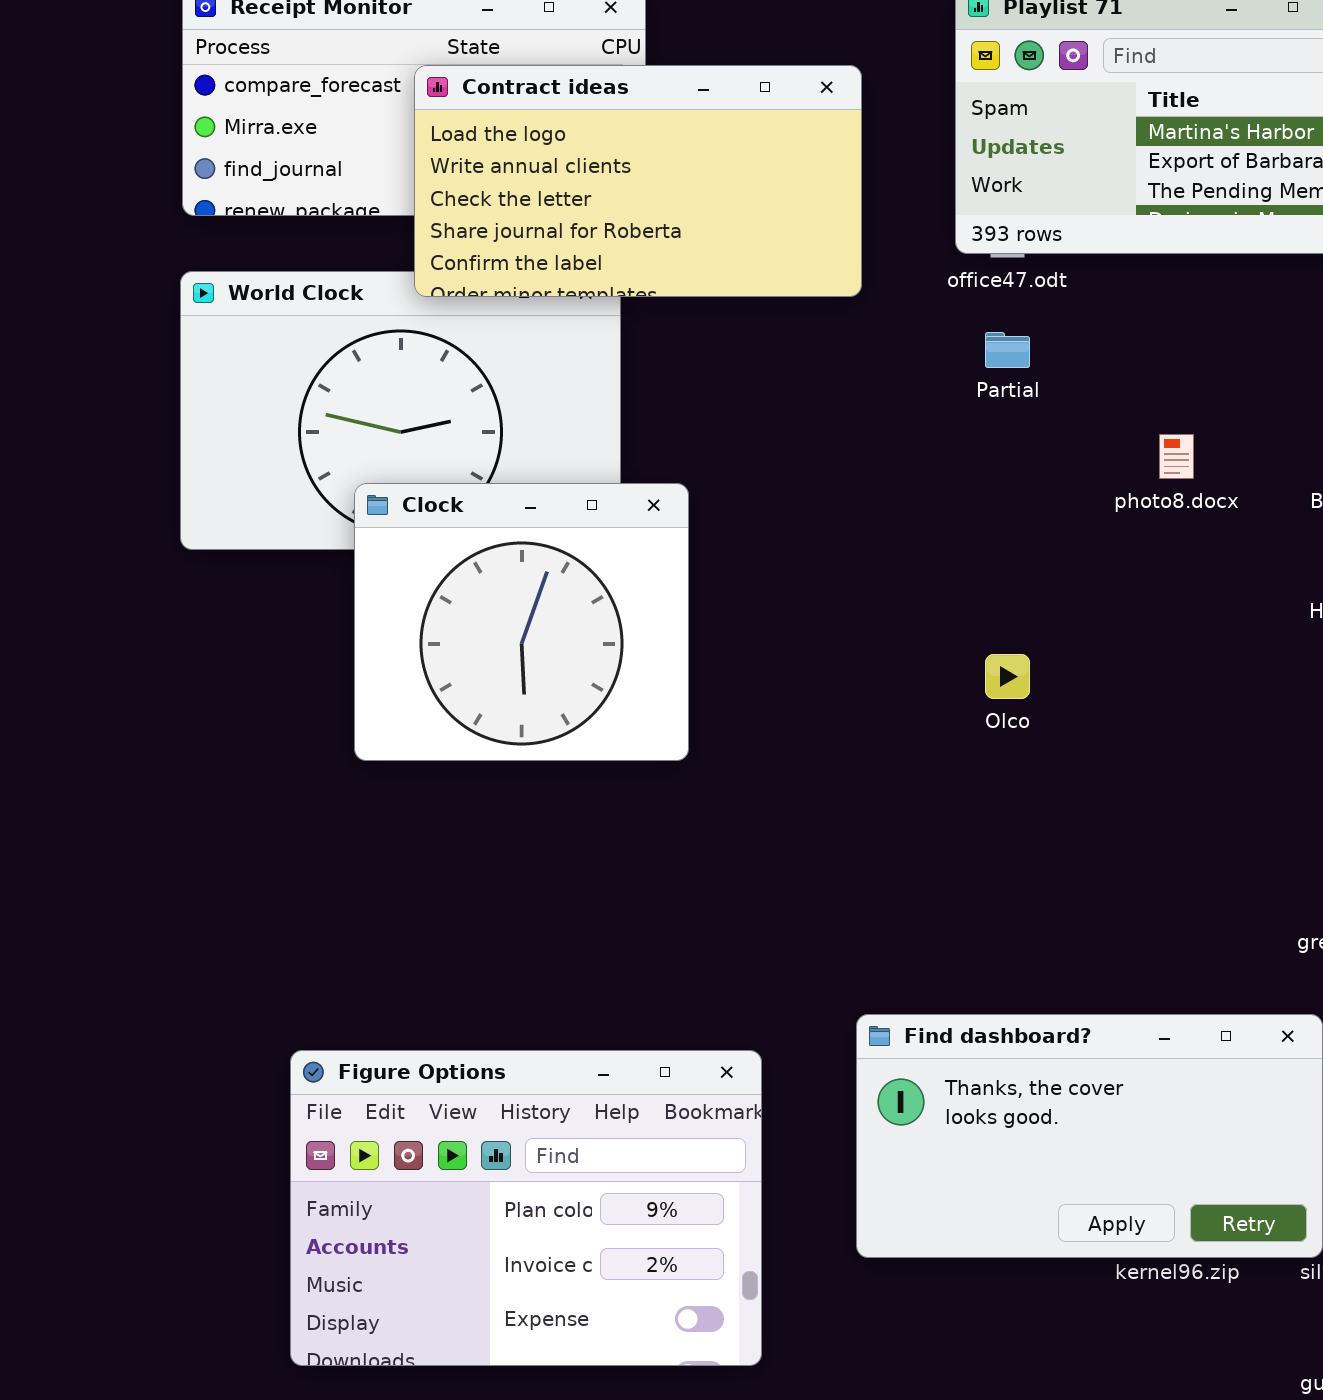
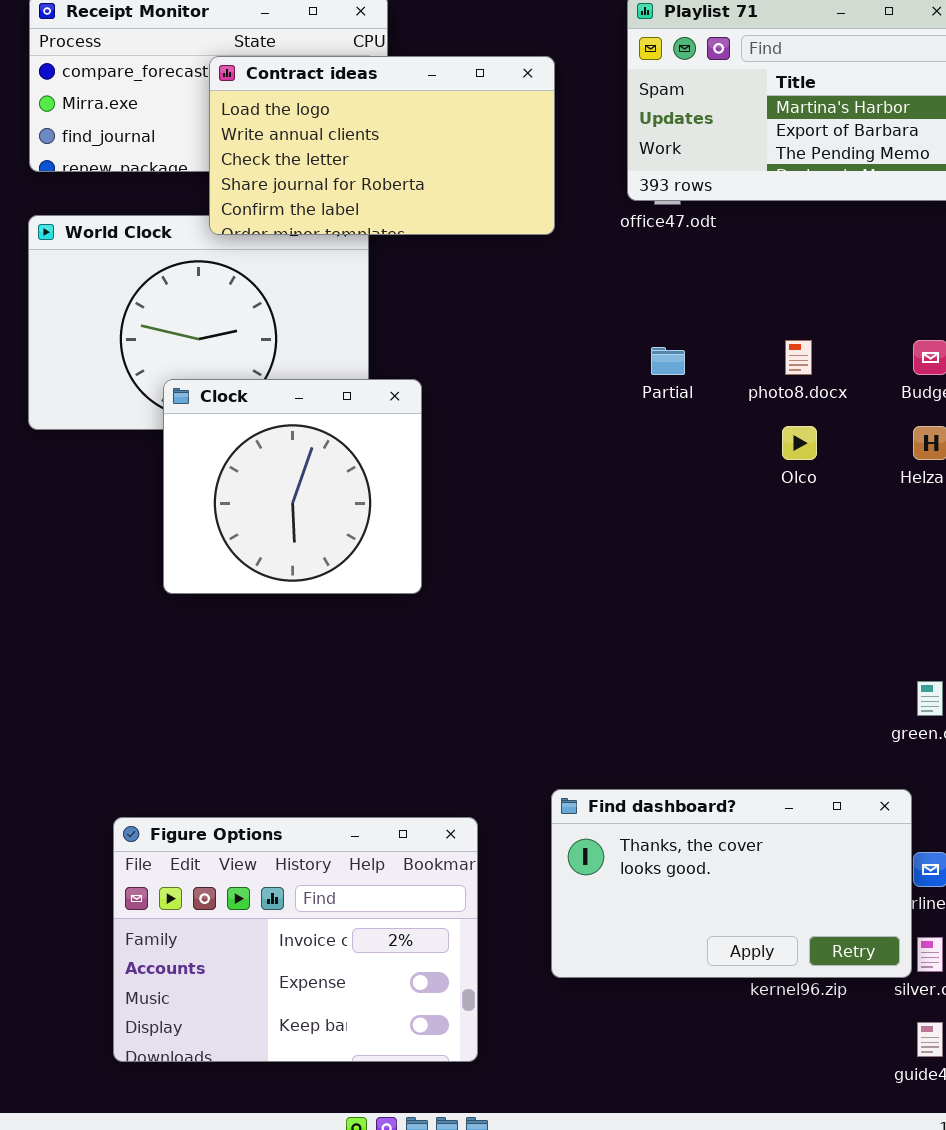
Partial: [985,332,1030,368] -> [651,347,685,375], moved
Olco: [985,654,1030,699] -> [782,426,817,460], moved
Figure Options: [290,1050,762,1366] -> [113,817,478,1062], scrolled down 1 row

